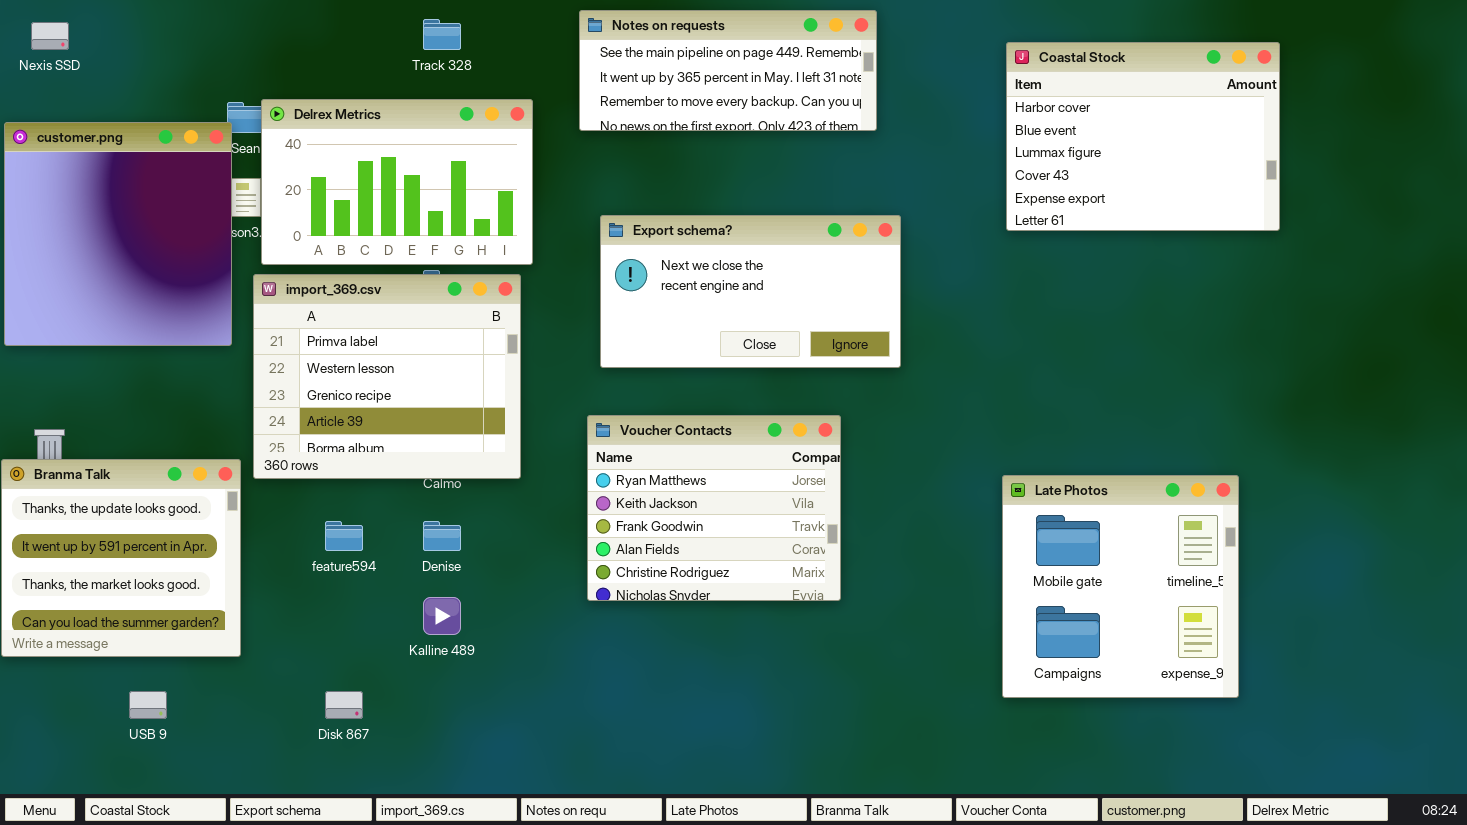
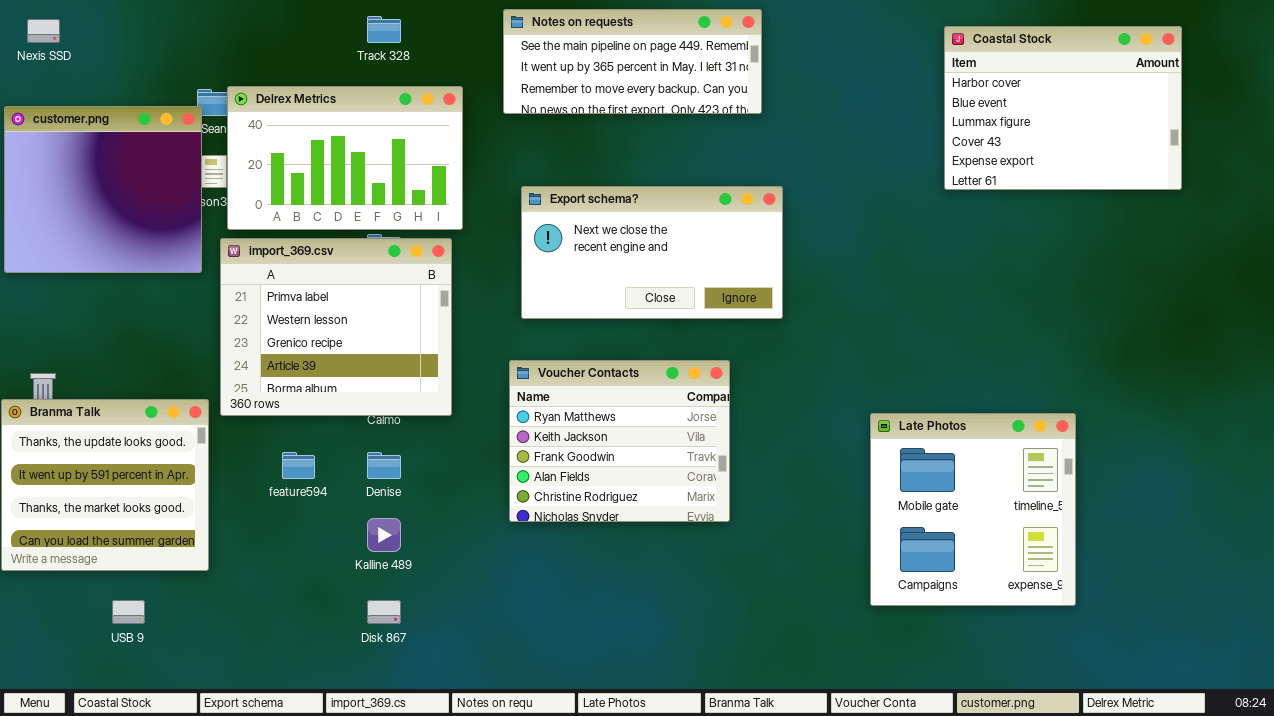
Coastal Stock: [1006,42,1280,231] -> [944,26,1182,190], moved
customer.png: [4,122,232,346] -> [4,106,202,273], resized
Disk 867: [325,691,363,719] -> [367,600,401,624], moved

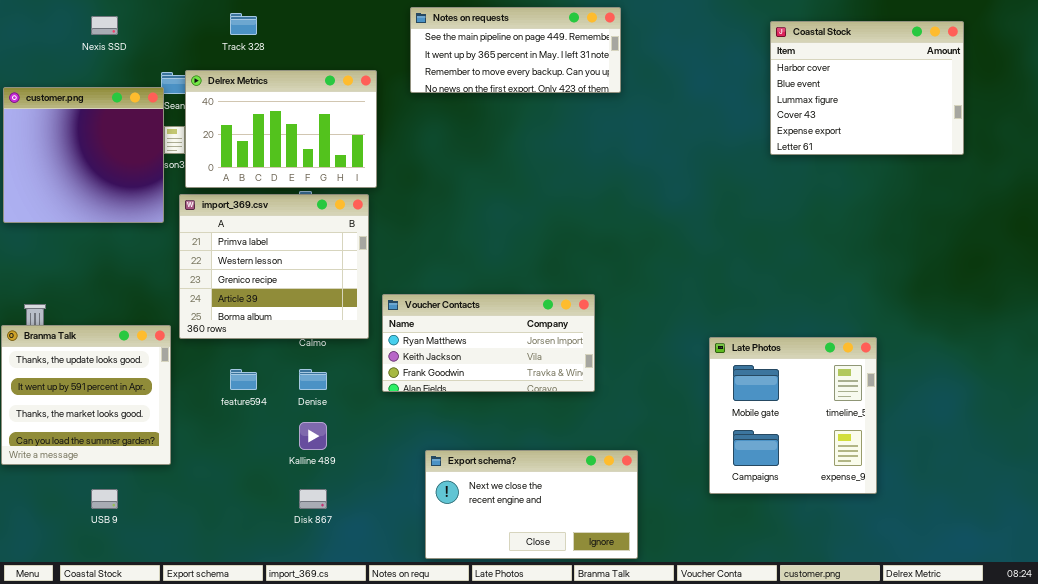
Track 328: [367,16,401,43] -> [230,13,257,35], moved
Nexis SSD: [27,19,60,43] -> [91,16,118,35], moved
Export schema?: [521,186,783,319] -> [425,450,638,559], moved
Voucher Contacts: [509,360,730,522] -> [382,294,595,392], resized

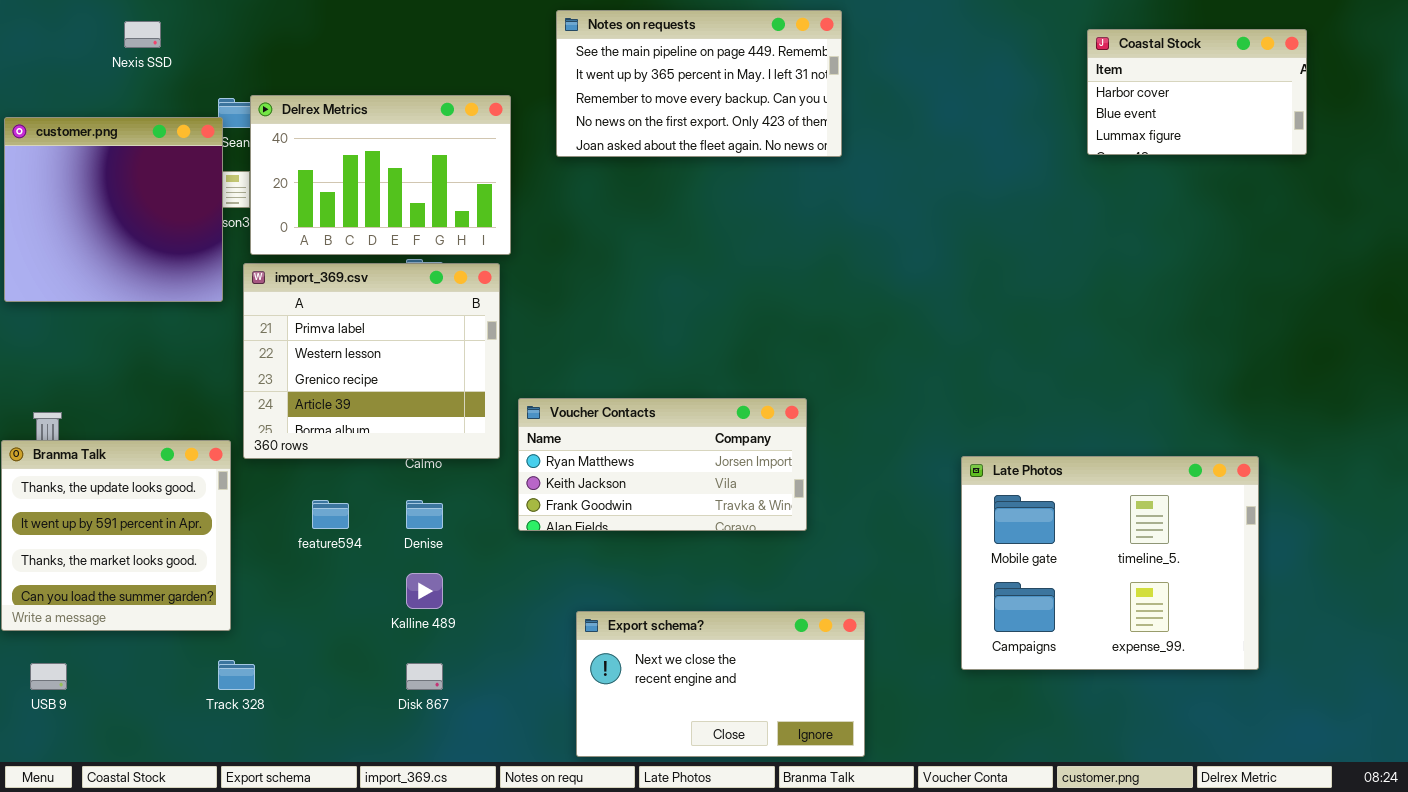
Notes on requests: [410,7,621,93] -> [556,10,842,157], resized
Track 328: [230,13,257,35] -> [218,660,255,690], moved
Coastal Stock: [770,21,964,155] -> [1087,29,1307,155], resized
Late Photos: [709,337,877,494] -> [961,456,1259,670], resized
USB 9: [91,489,118,509] -> [30,663,67,690], moved

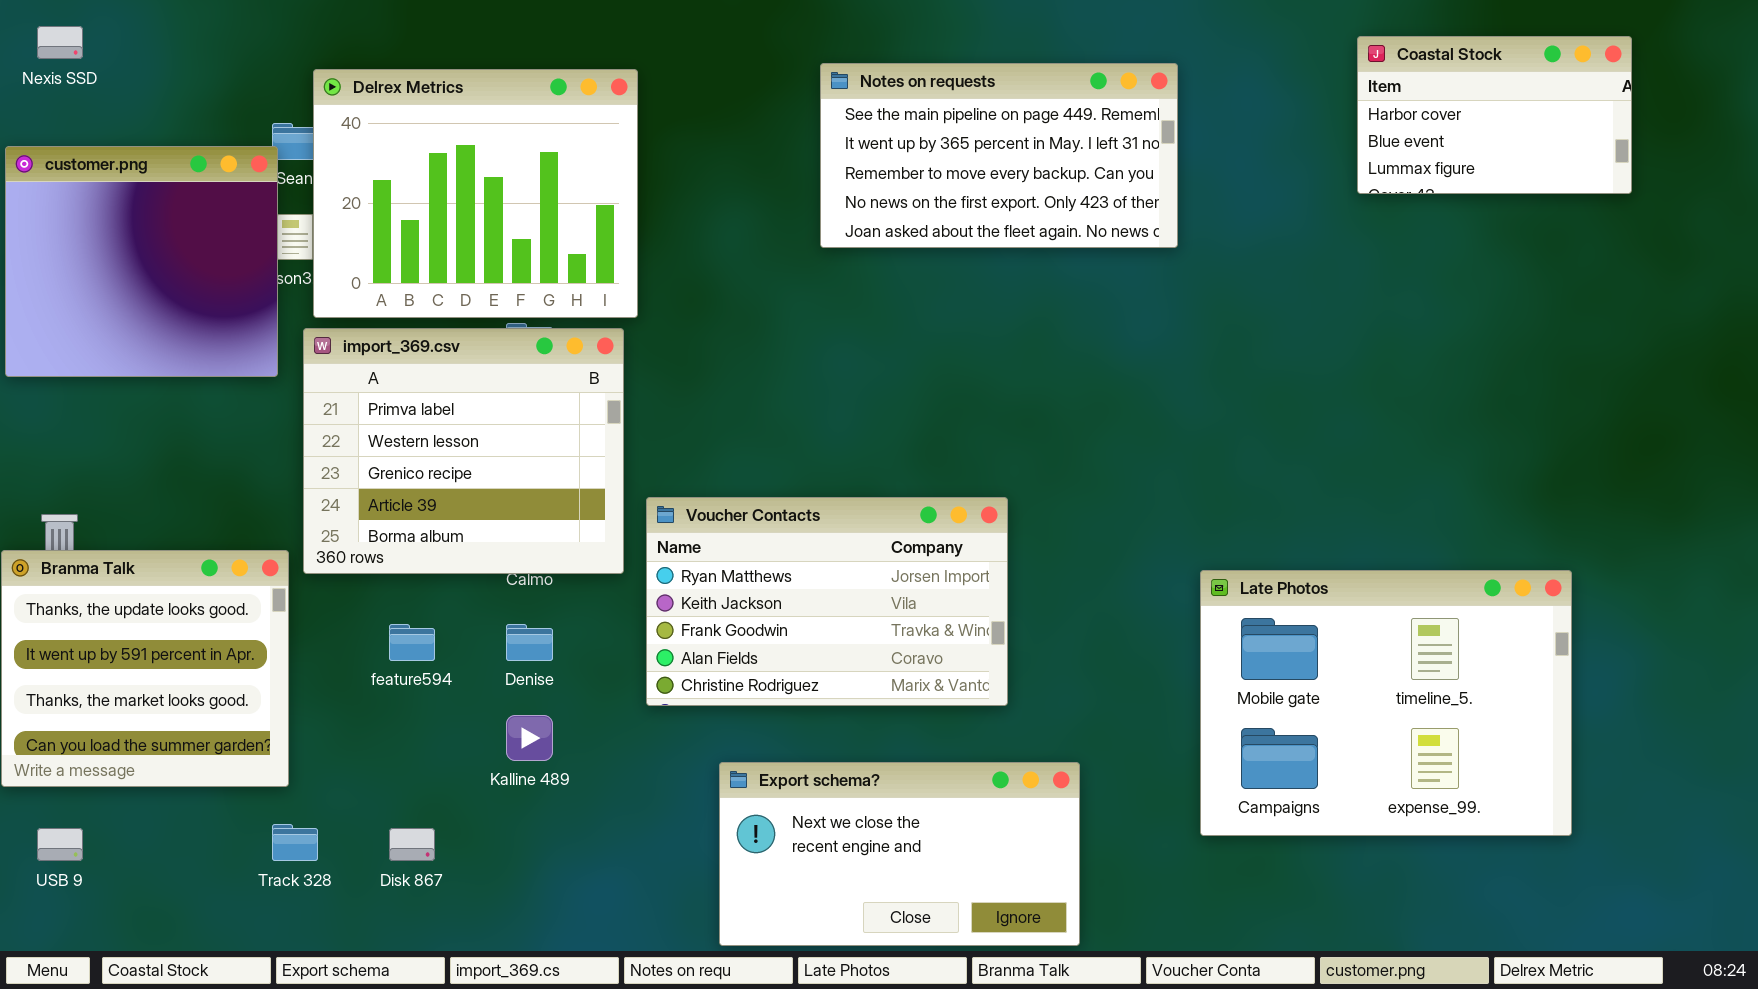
Notes on requests: [556,10,842,157] -> [820,63,1178,248], moved
Nexis SSD: [124,21,161,48] -> [37,26,83,59], moved
Delrex Metrics: [250,95,511,255] -> [313,69,638,318], resized
Voucher Contacts: [518,398,807,531] -> [646,497,1008,706], resized
Disk 867: [406,663,443,690] -> [389,828,435,861], moved

